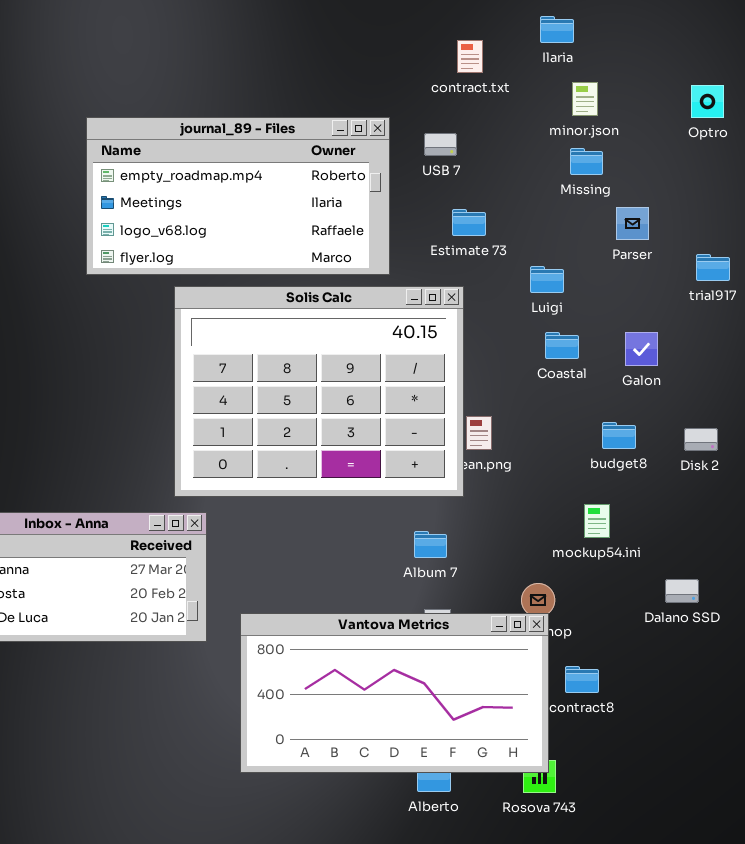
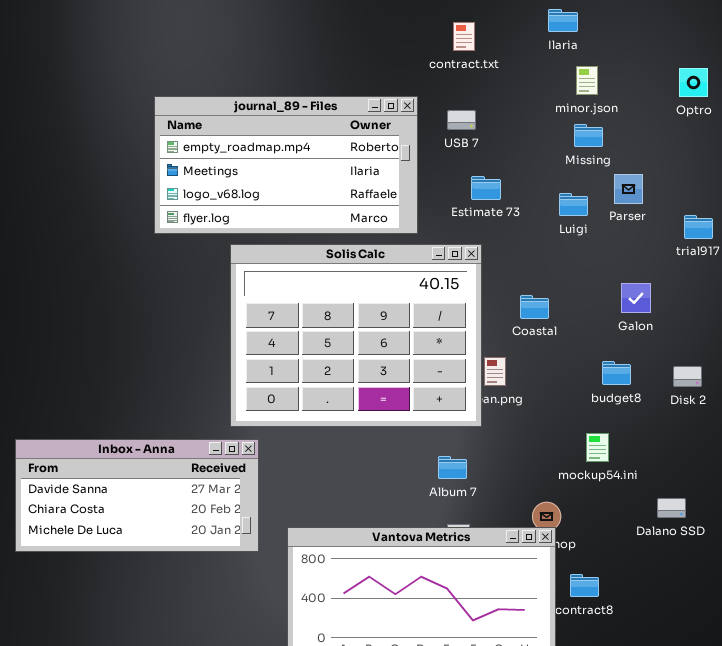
contract.txt: [457,40,483,73] -> [453,22,475,51], moved
Luigi: [530,266,564,293] -> [559,193,588,216], moved
Coastal: [545,332,579,359] -> [520,295,549,319], moved

